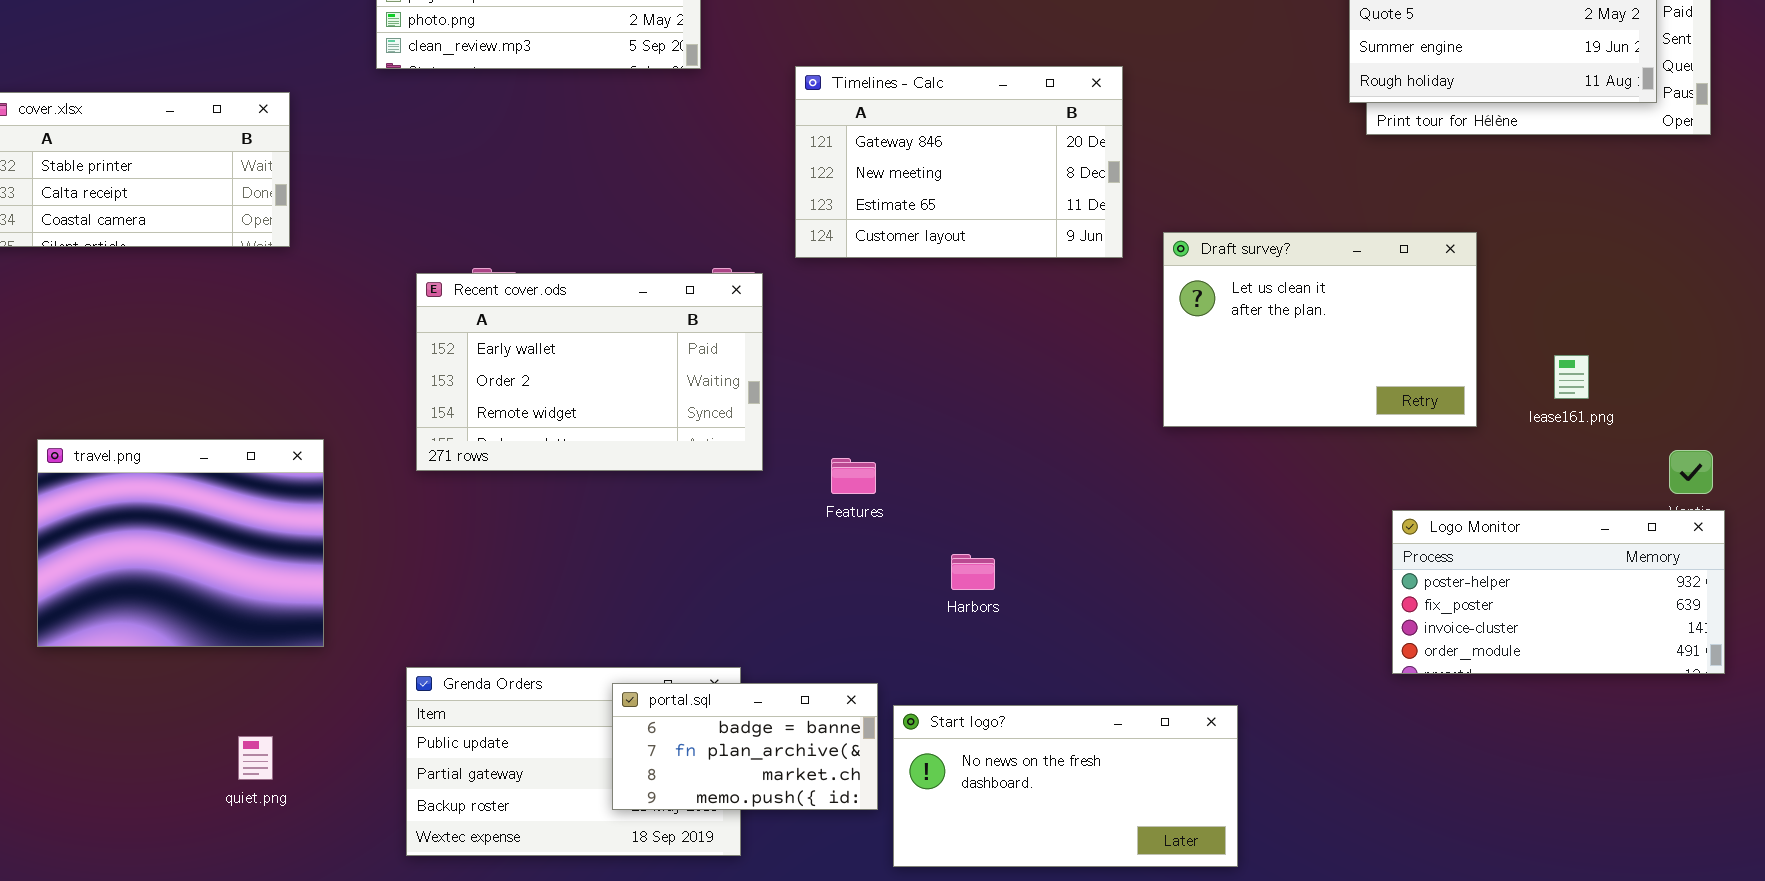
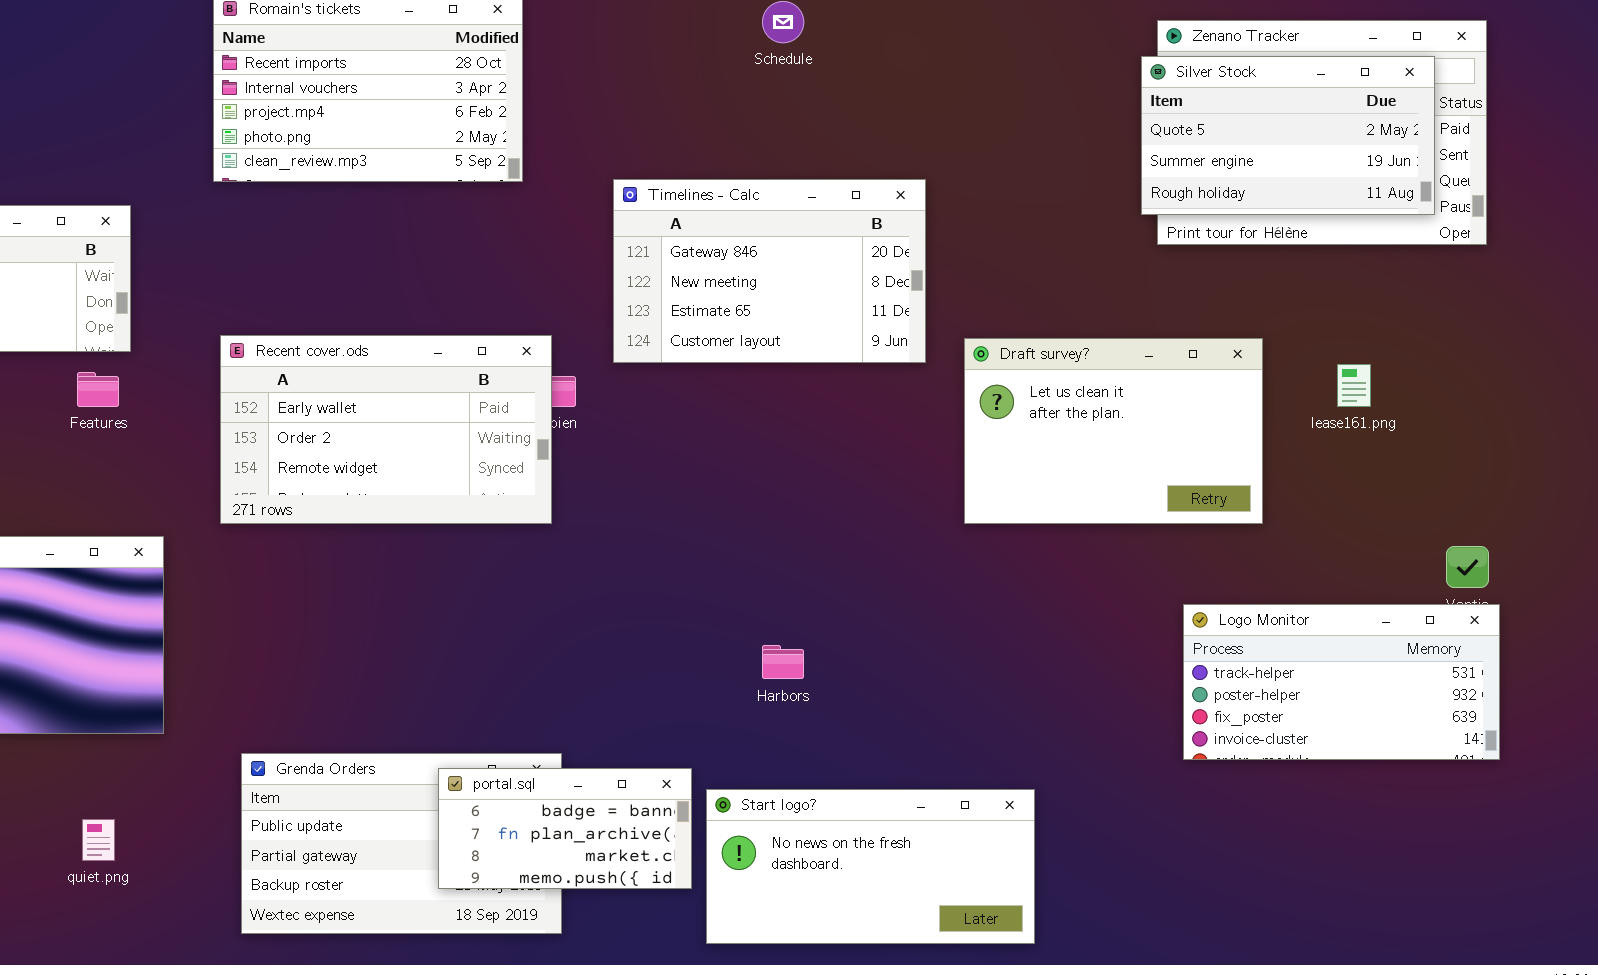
Recent cover.ods: [416,273,763,471] -> [220,335,552,524], moved
lease161.png: [1554,355,1589,399] -> [1337,364,1371,407], moved
Features: [831,458,876,494] -> [77,372,119,407], moved
Logo Monitor: [1392,510,1725,674] -> [1183,604,1500,760], scrolled up 1 row

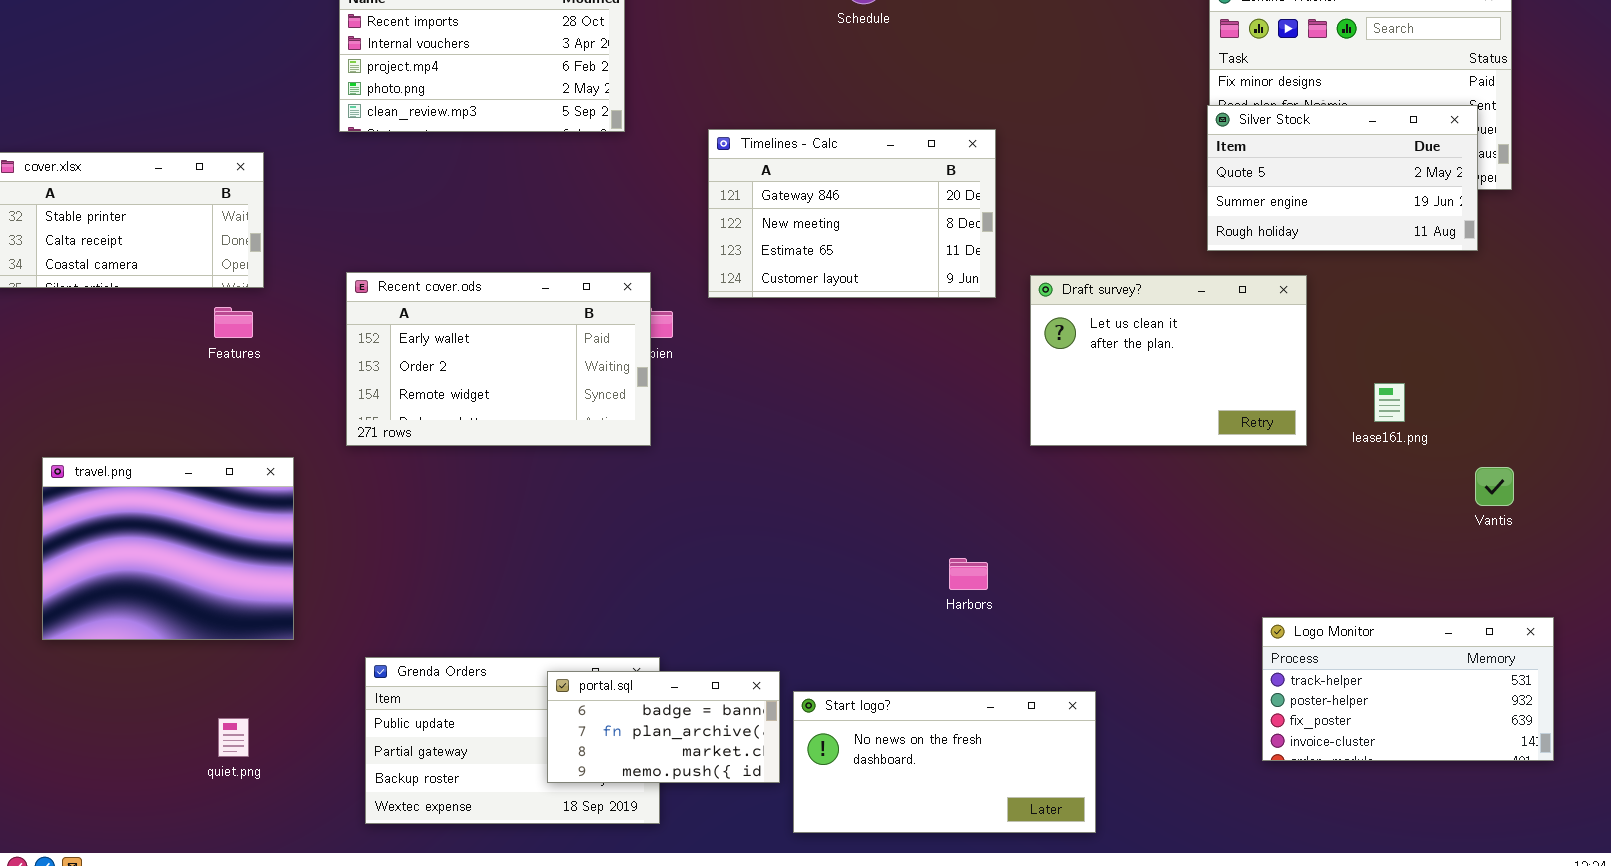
Silver Stock: [1141,56,1435,215] -> [1207,105,1478,251], moved
lease161.png: [1337,364,1371,407] -> [1374,383,1405,422], moved
Logo Monitor: [1183,604,1500,760] -> [1262,617,1554,761], moved
Harbors: [762,645,804,679] -> [949,558,988,590], moved

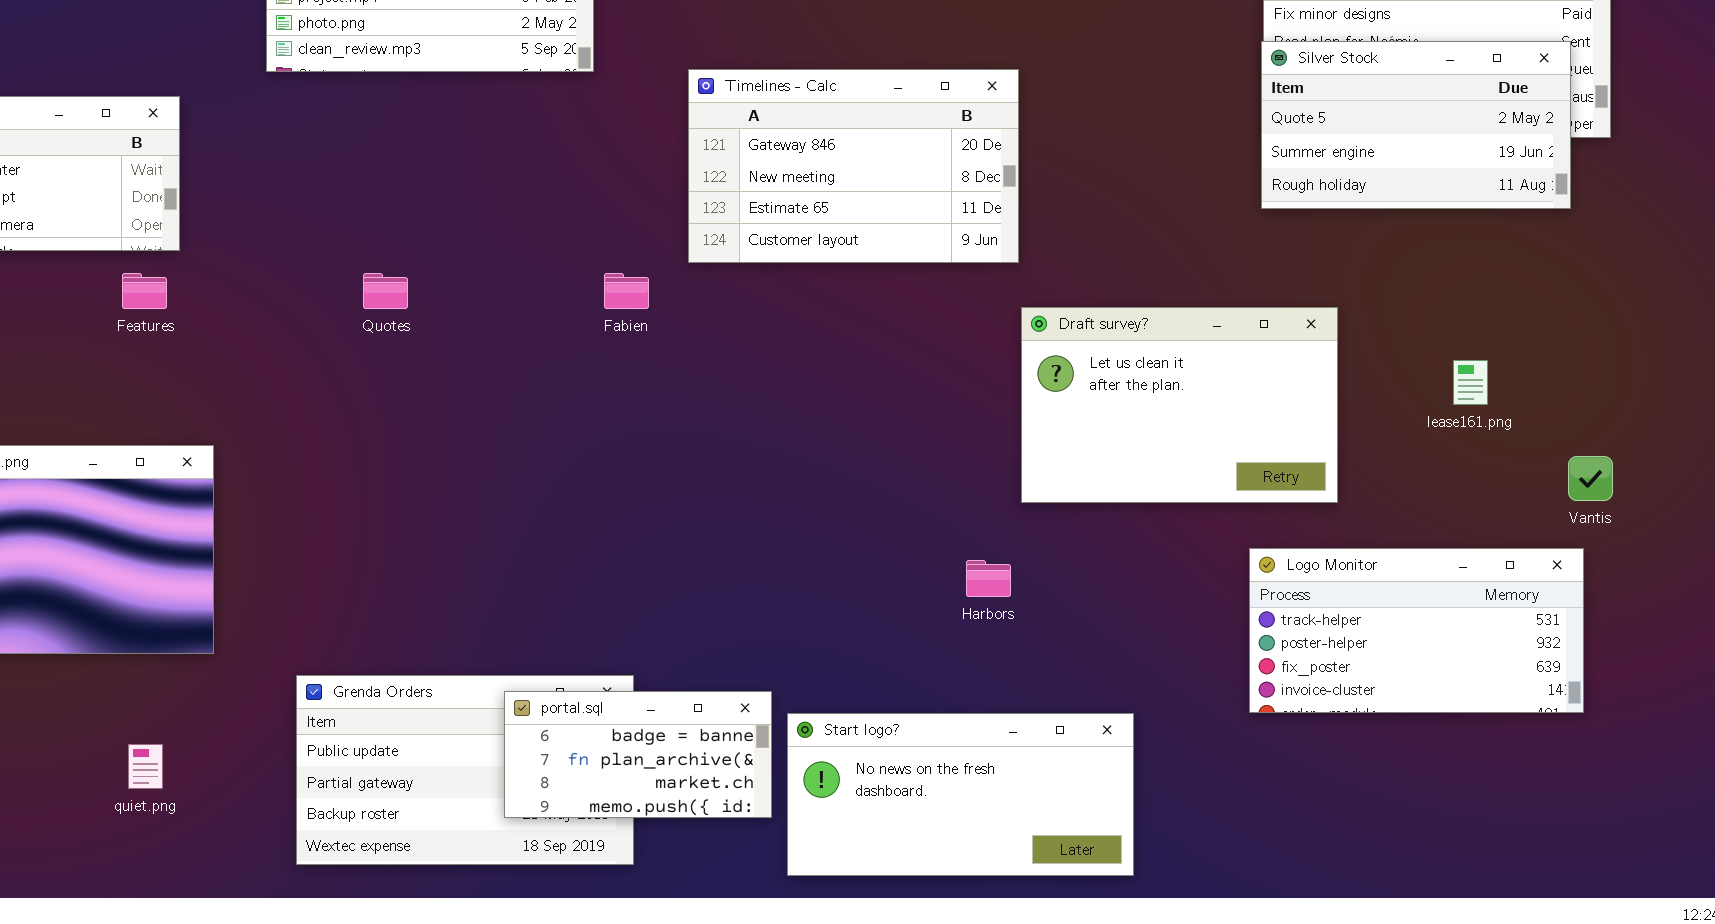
Recent cover.ods: [346,272,651,446] -> none, closed
Draft survey?: [1030,275,1307,446] -> [1021,307,1338,503], moved
Logo Monitor: [1262,617,1554,761] -> [1249,548,1584,713], moved

